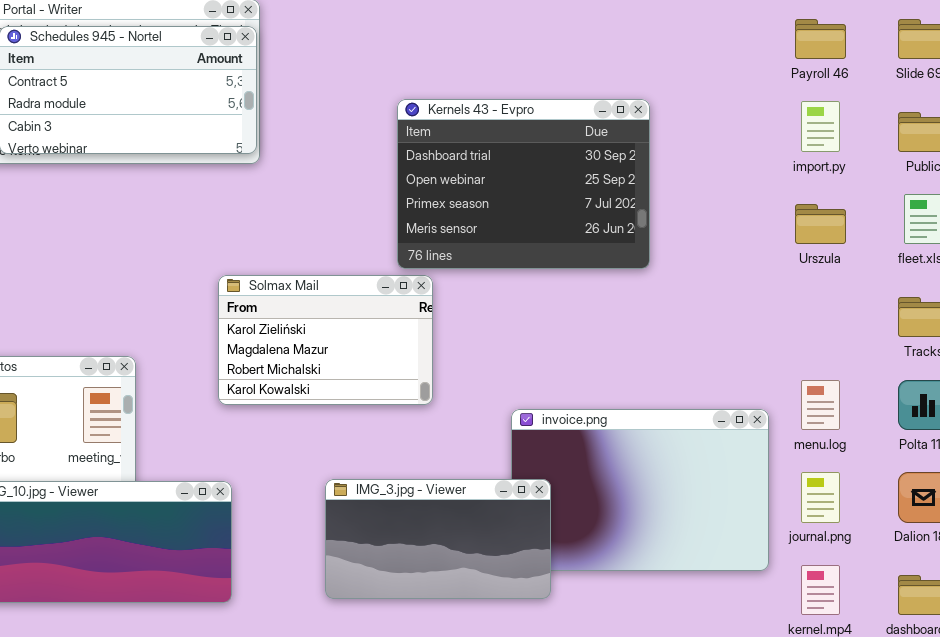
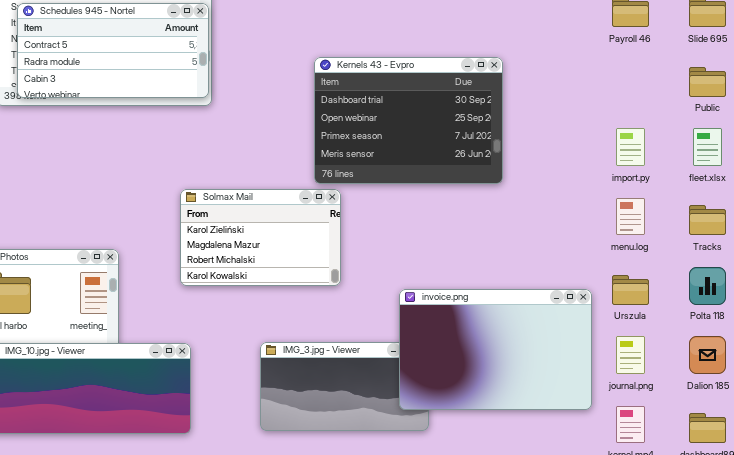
import.py: [801,101,840,152] -> [616,128,645,166], moved
Urszula: [795,204,846,244] -> [612,275,649,305], moved
menu.log: [801,380,840,430] -> [616,198,645,235], moved
invoice.png: [511,409,769,571] -> [399,289,592,410], raised

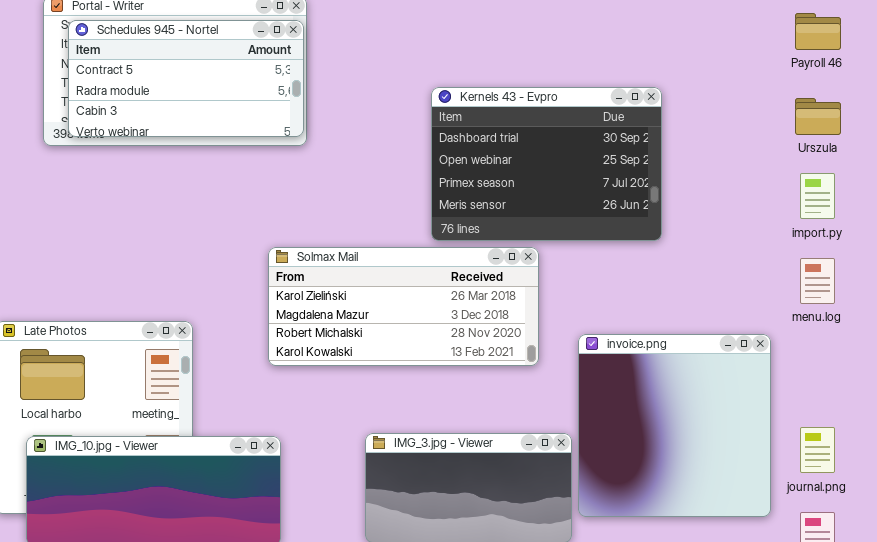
Solmax Mail: [180,189,341,286] -> [268,247,539,366], resized
Urszula: [612,275,649,305] -> [795,98,841,135], moved
invoice.png: [399,289,592,410] -> [578,334,771,517], resized

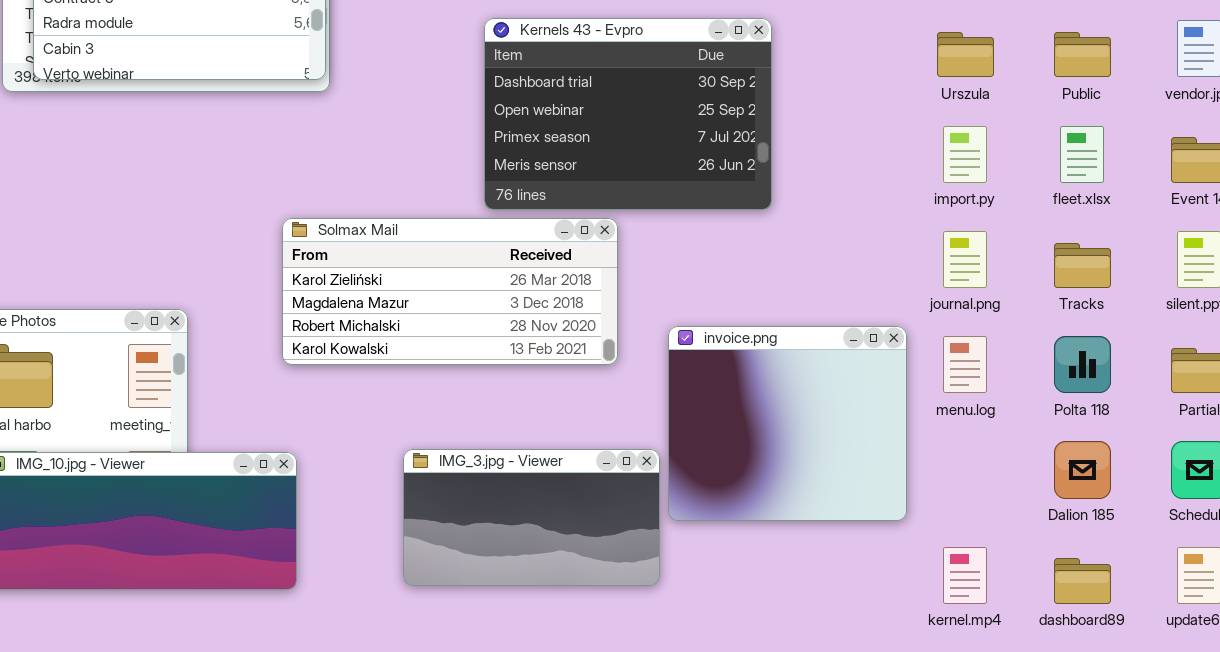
menu.log: [800,258,835,304] -> [943,336,987,393], moved
invoice.png: [578,334,771,517] -> [668,326,907,521], resized
journal.png: [800,427,835,473] -> [943,231,987,288], moved

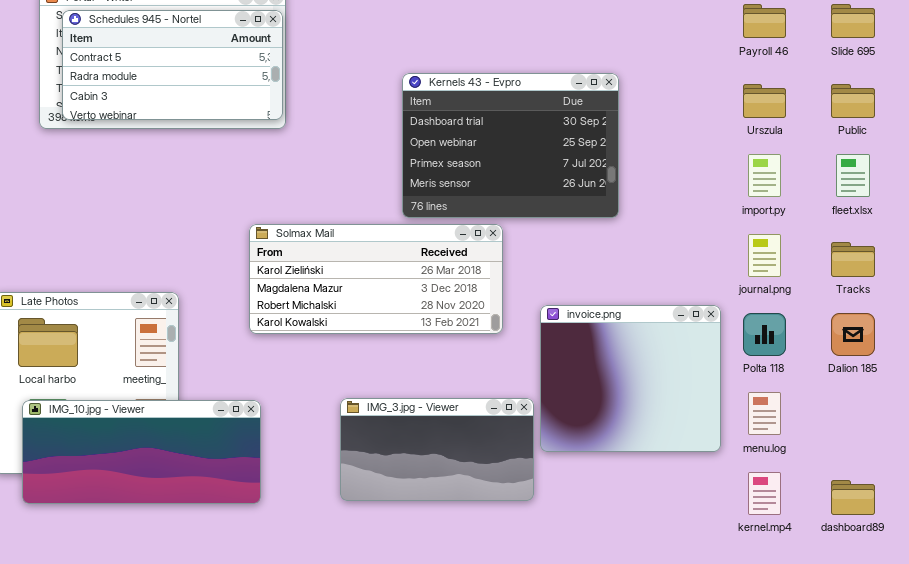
menu.log: [943,336,987,393] -> [748,392,781,435], moved
Polta 118: [1054,336,1111,393] -> [743,313,786,356], moved
Dalion 185: [1054,441,1111,499] -> [831,313,875,356], moved

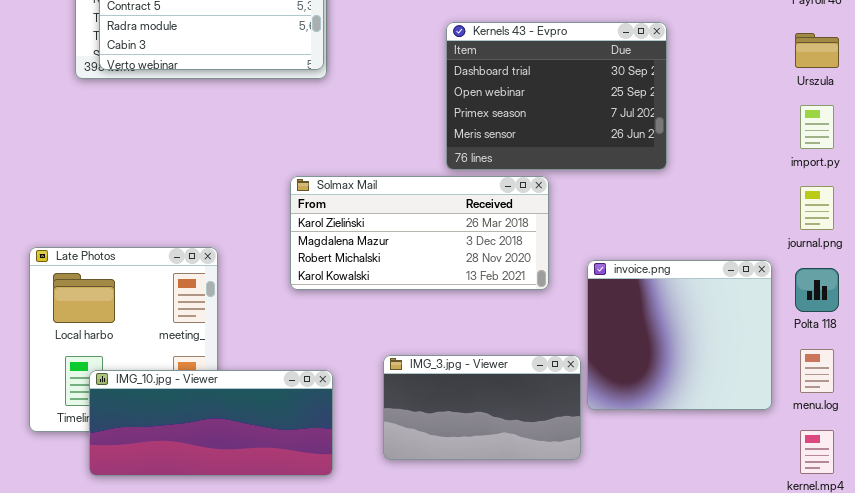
IMG_10.jpg - Viewer: [22,400,261,504] -> [89,370,333,476], moved

